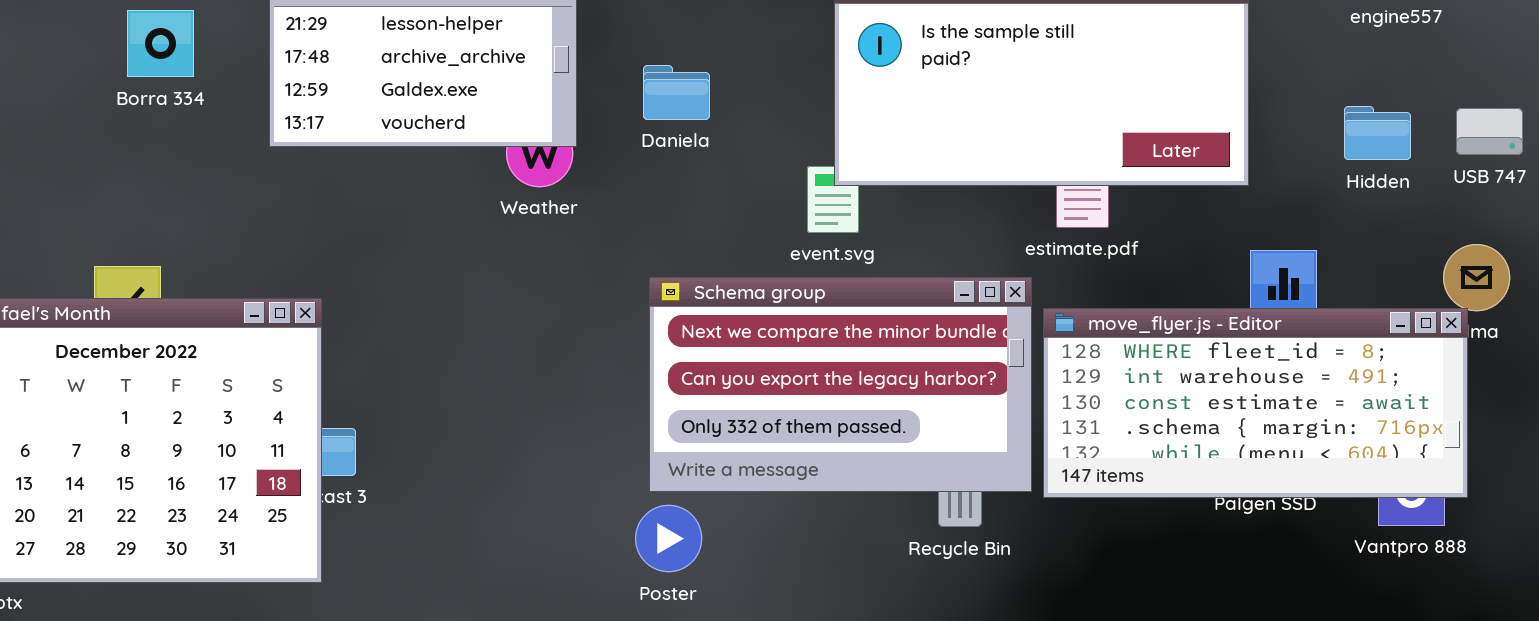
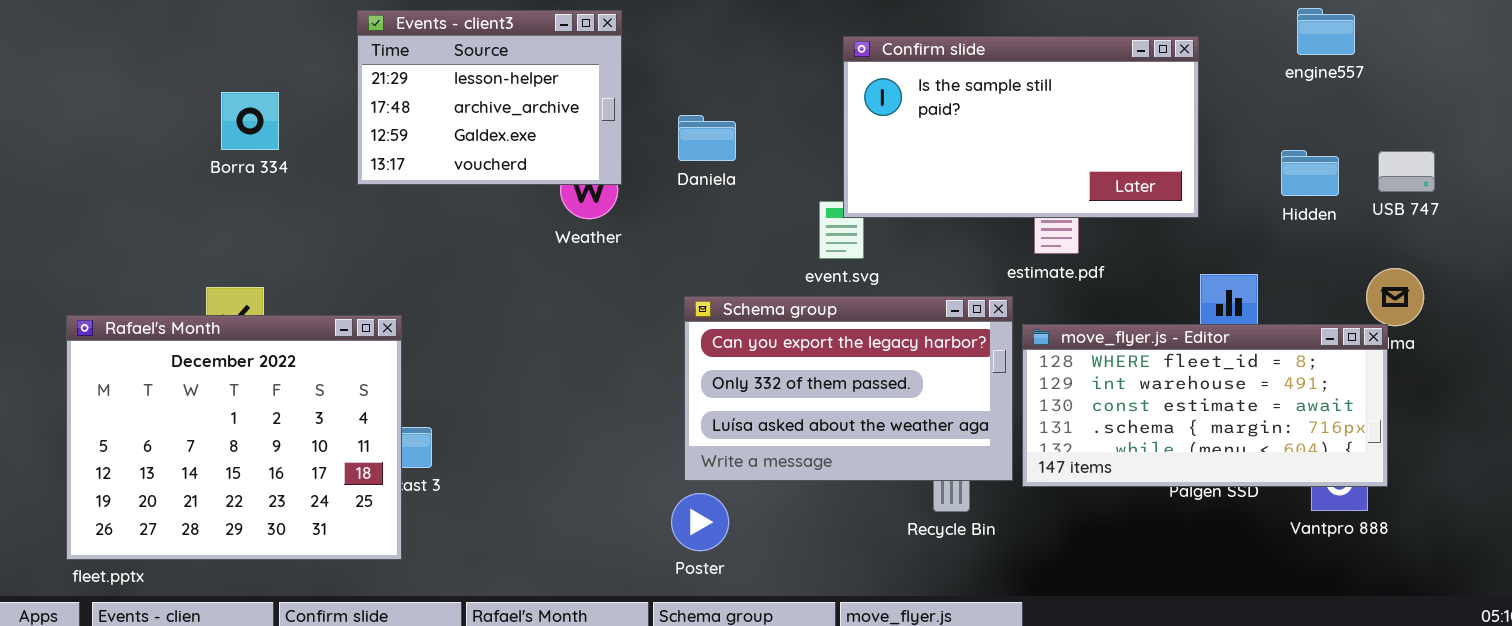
Borra 334: [127,10,194,77] -> [221,92,279,150], moved
Schema group: [649,277,1032,492] -> [684,296,1013,481], scrolled down 1 row

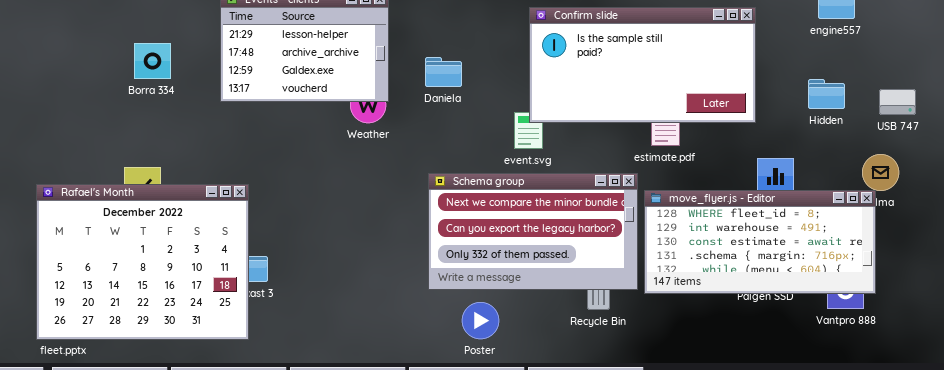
USB 747: [1378,151,1435,192] -> [879,89,916,115], moved
Schema group: [684,296,1013,481] -> [428,173,638,290], scrolled up 1 row
Poster: [671,493,729,551] -> [462,302,499,339], moved

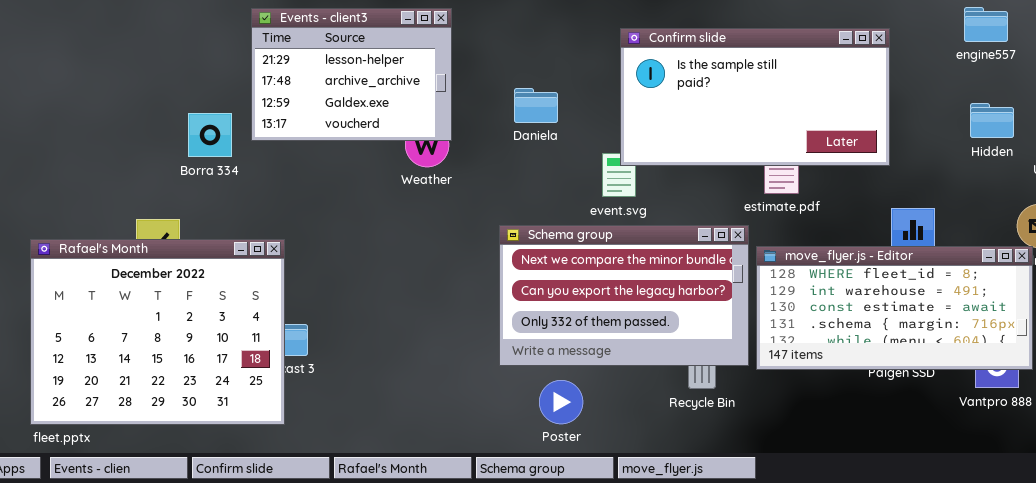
Borra 334: [134,43,171,79] -> [188,113,232,157], moved
Daniela: [425,57,462,87] -> [514,88,558,123], moved
Hidden: [808,79,845,109] -> [970,103,1014,138], moved

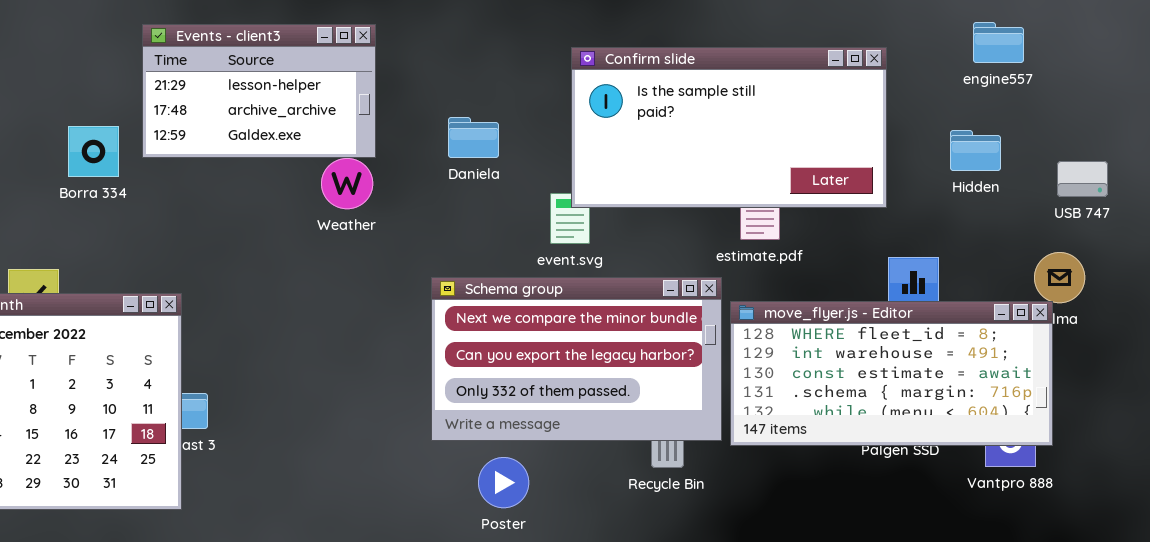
Events - client3: [251,8,452,141] -> [142,24,376,158], resized
Hidden: [970,103,1014,138] -> [950,130,1001,171], moved
Borra 334: [188,113,232,157] -> [68,126,119,177], moved

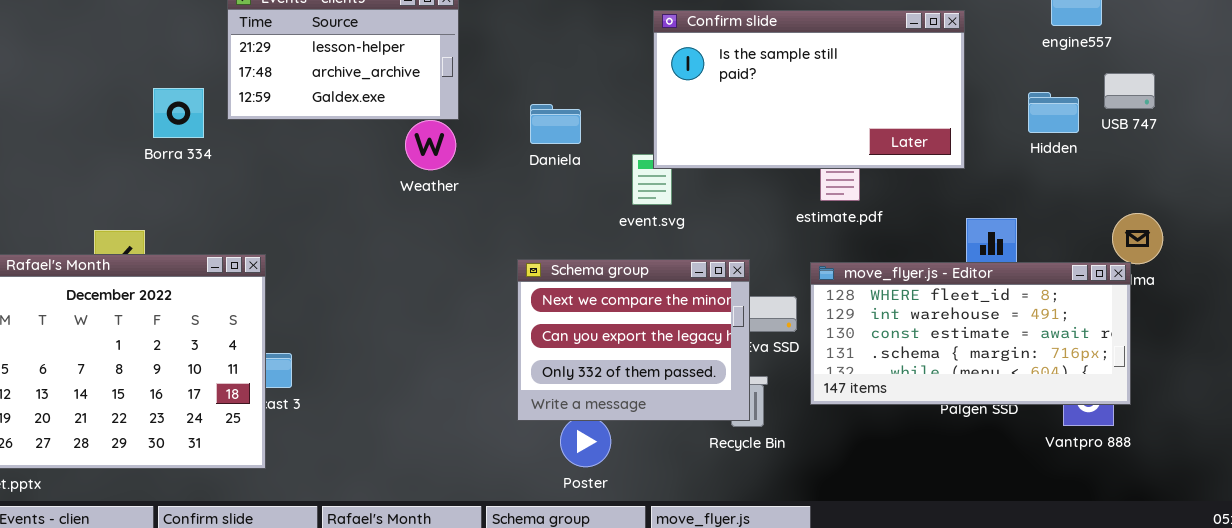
Daniela: [448,117,499,158] -> [530,104,581,144], moved
USB 747: [1057,161,1108,197] -> [1104,73,1155,109], moved
Schema group: [431,277,722,441] -> [517,259,750,421], moved, resized

